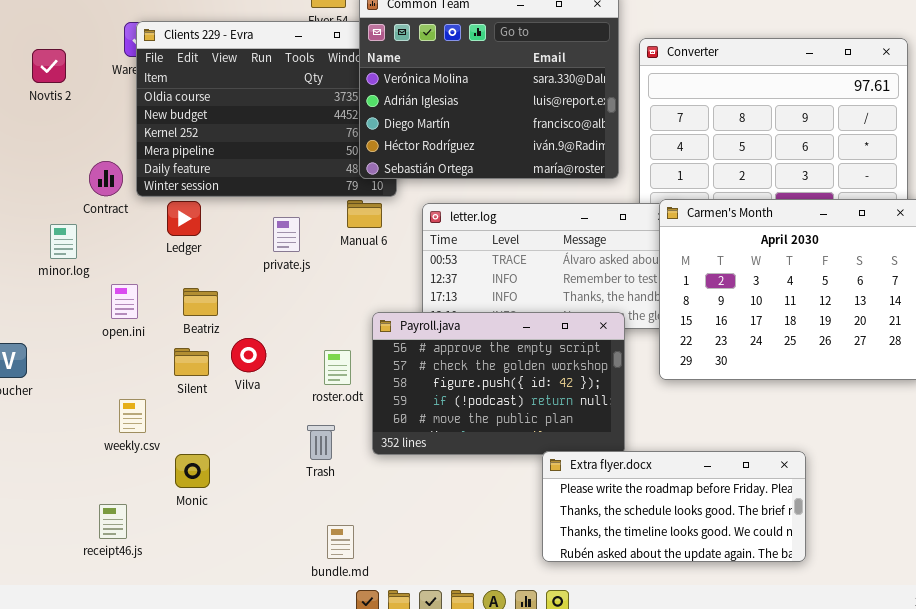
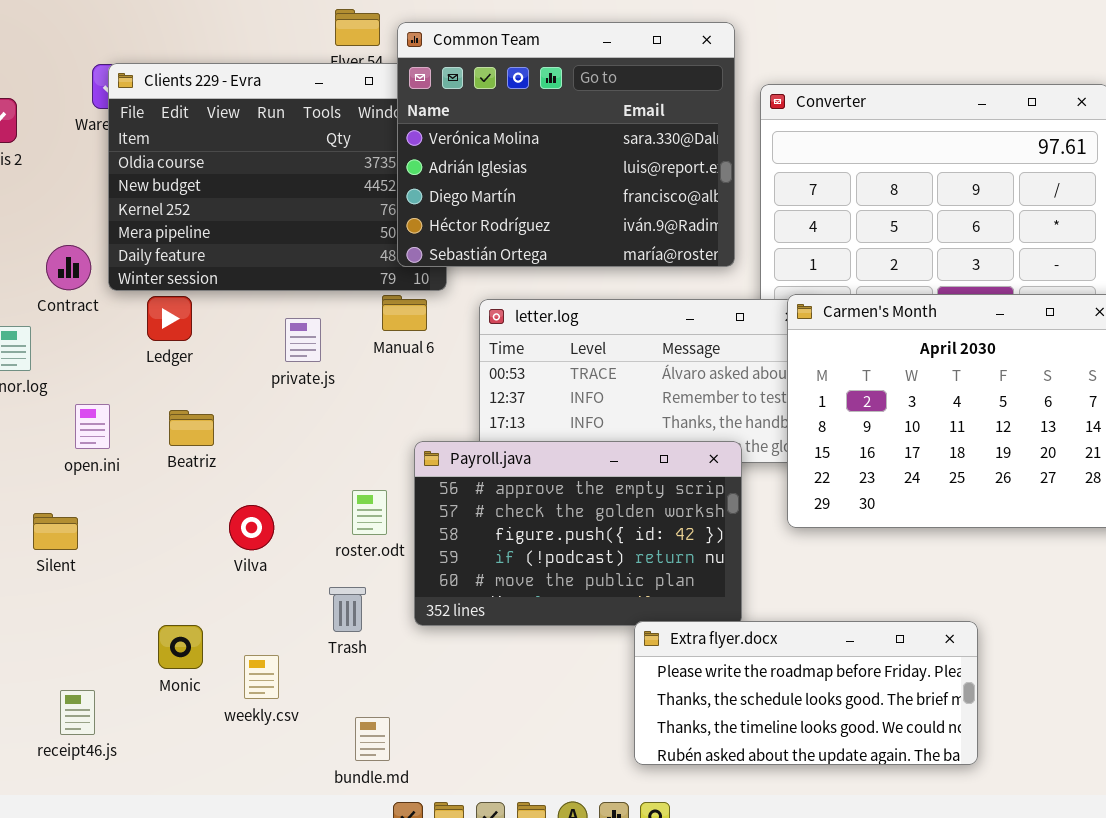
Vilva: [231,338,266,372] -> [229,505,274,550], moved
Silent: [174,348,209,376] -> [33,513,78,550], moved
weekly.csv: [119,399,146,433] -> [244,655,279,699], moved

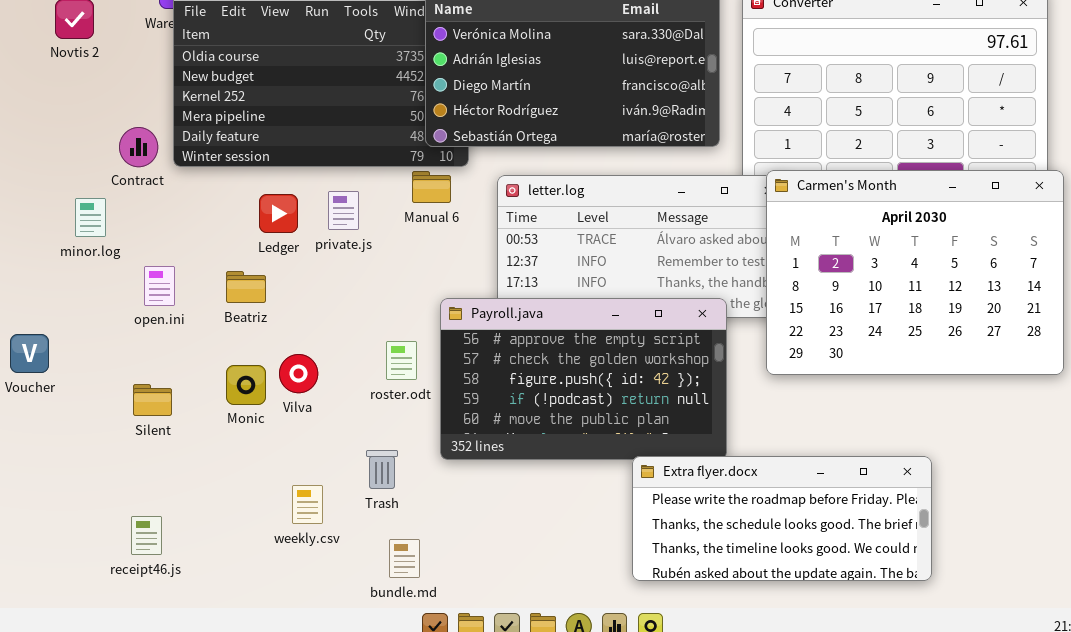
Ledger: [147,296,192,341] -> [259,194,298,233], moved
Silent: [33,513,78,550] -> [133,384,172,416], moved
Trash: [329,587,366,632] -> [366,450,398,489], moved
Monic: [158,625,203,669] -> [226,365,266,405], moved

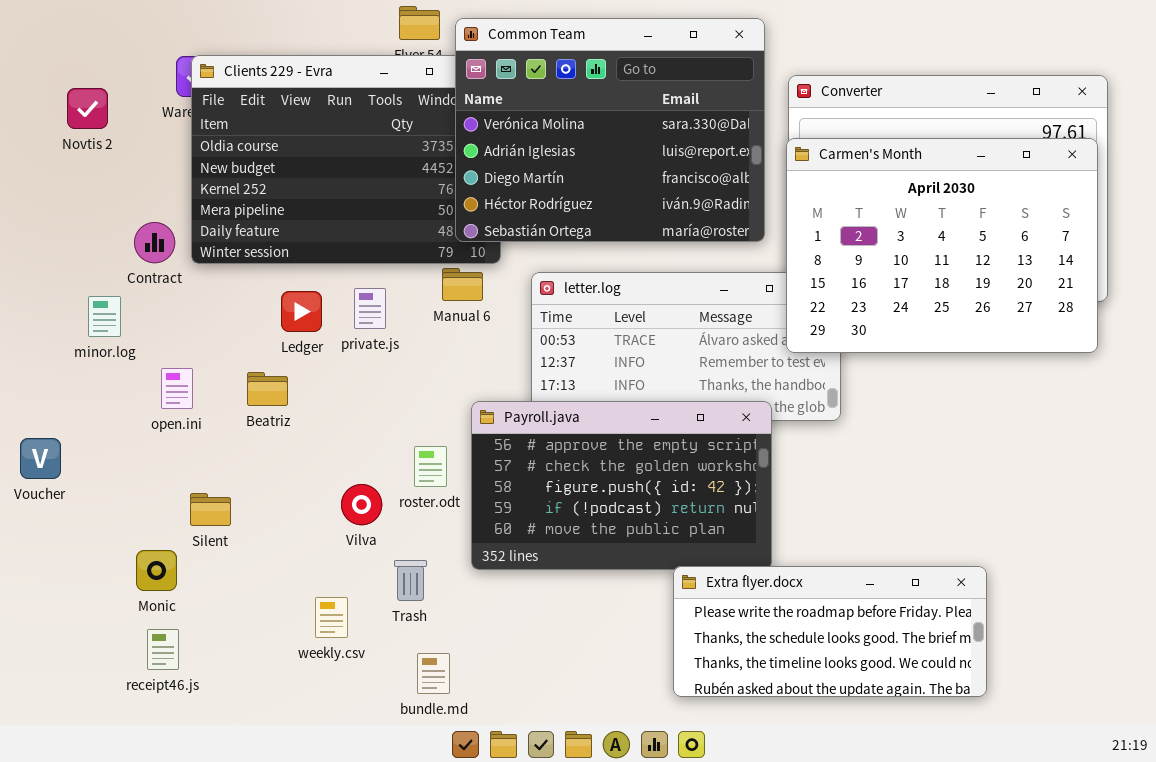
Carmen's Month: [766,170,1064,375] -> [786,138,1098,353], moved
Vilva: [279,354,318,393] -> [341,484,382,525], moved
Monic: [226,365,266,405] -> [136,550,177,591], moved
Silent: [133,384,172,416] -> [190,493,231,526], moved

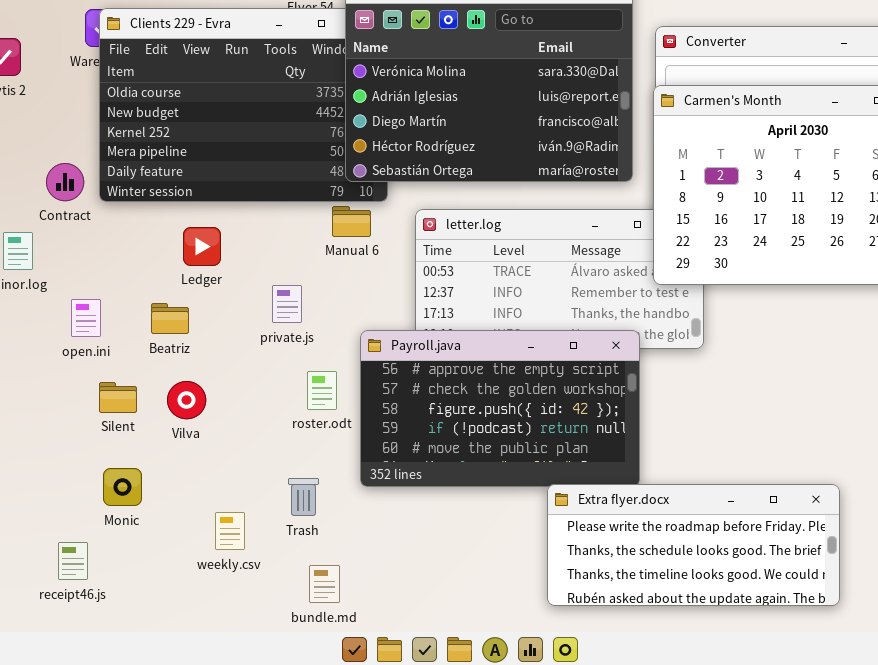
private.js: [354,288,386,329] -> [272,285,302,323], moved
Vilva: [341,484,382,525] -> [167,381,206,419], moved
Silent: [190,493,231,526] -> [99,382,137,413], moved
Monic: [136,550,177,591] -> [103,468,142,506], moved

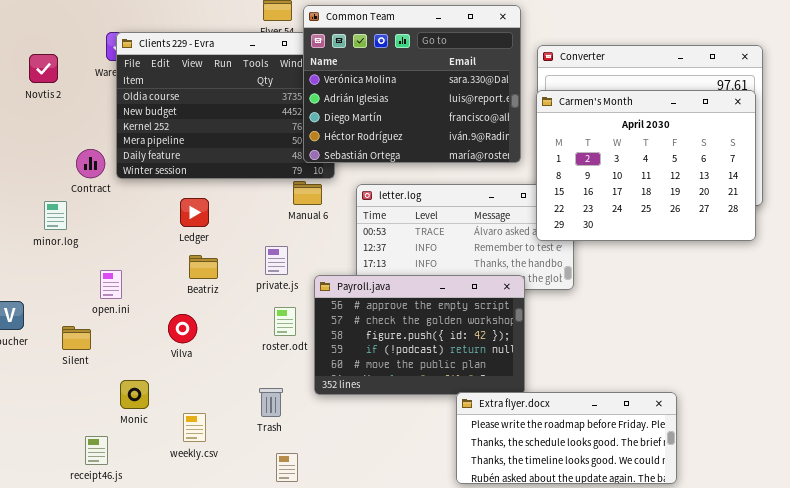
private.js: [272,285,302,323] -> [265,246,288,275], moved
open.ini: [71,299,101,337] -> [100,270,122,299], moved
Beatriz: [151,303,189,334] -> [189,255,218,279], moved
Silent: [99,382,137,413] -> [62,326,91,350], moved
weekly.csv: [215,512,245,550] -> [183,413,206,442], moved

